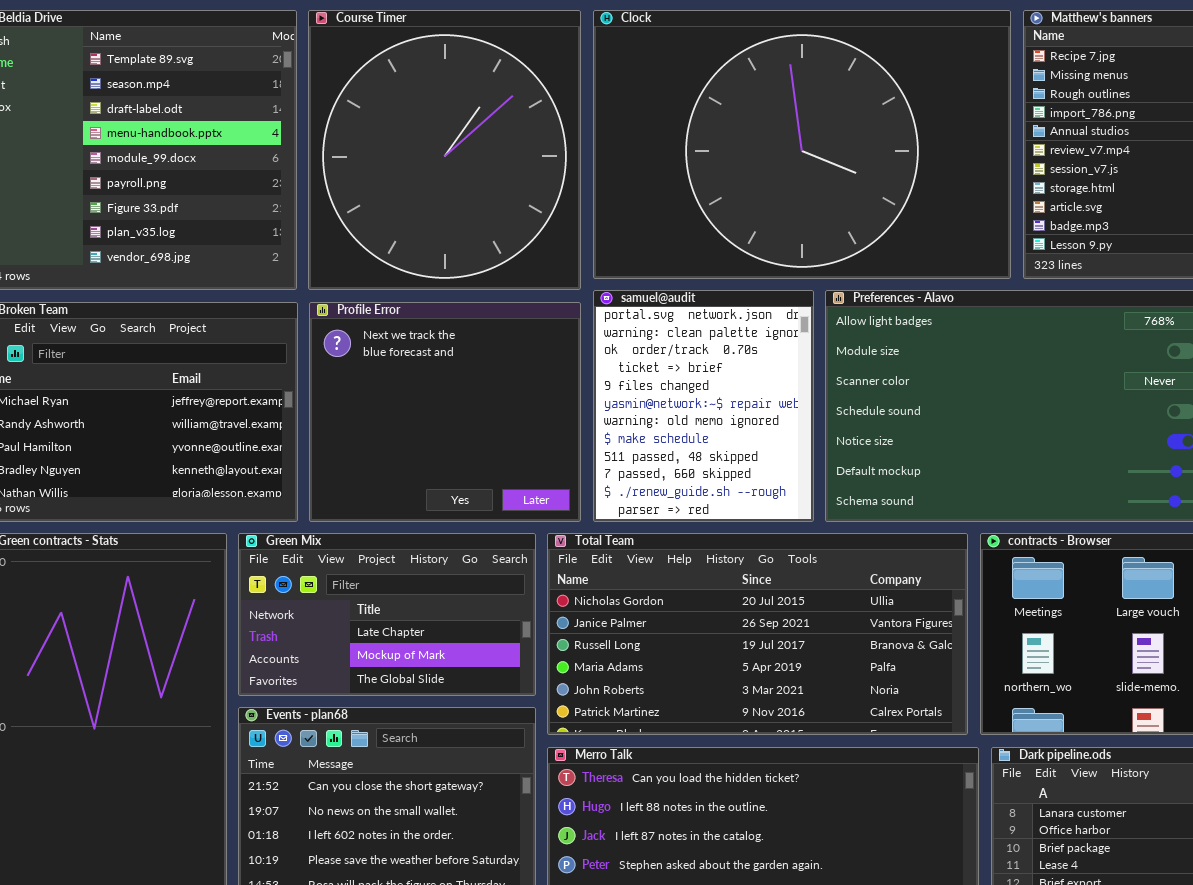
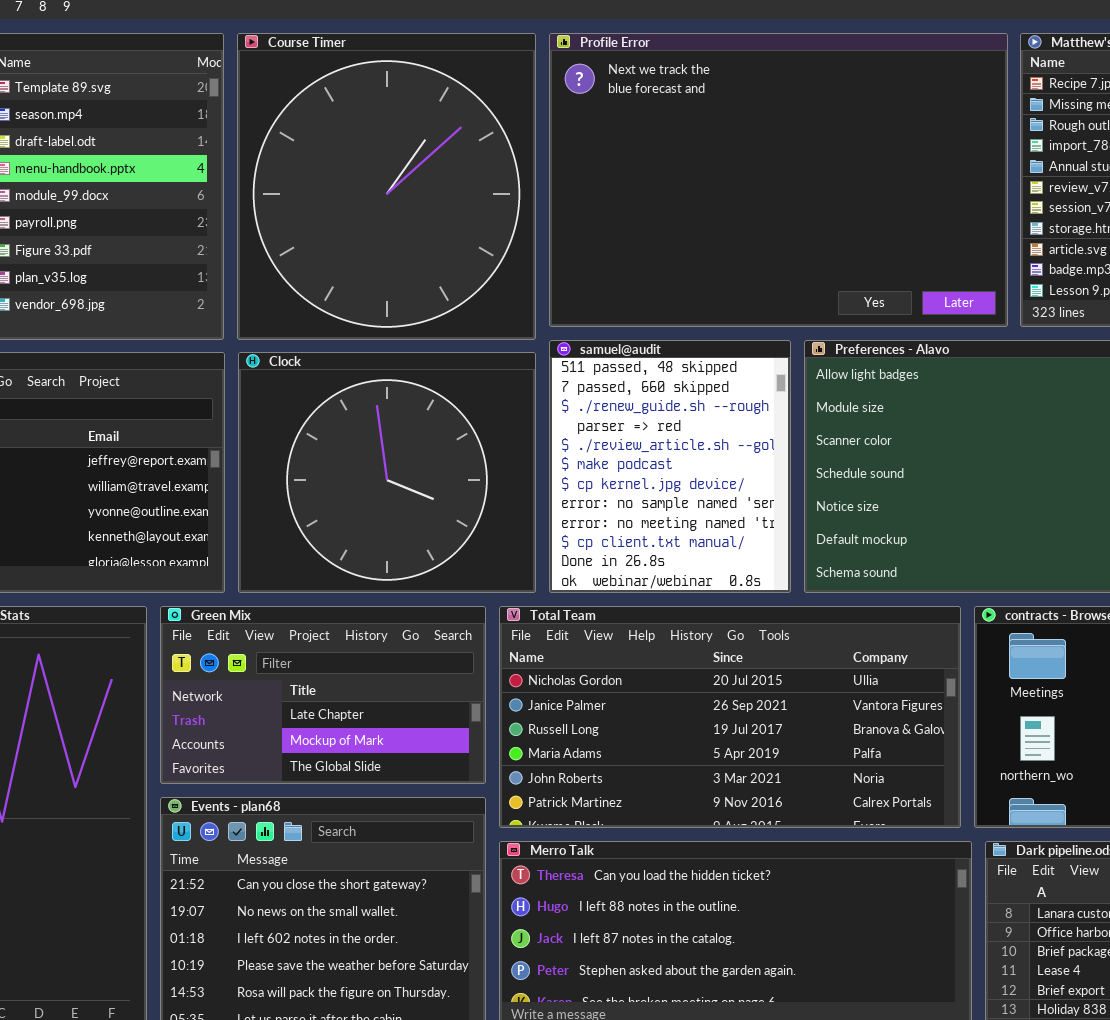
Clock: [593,10,1011,279] -> [238,352,536,593], moved, resized
samuel@audit: [593,290,814,522] -> [549,340,791,593], scrolled down 8 rows
Profile Error: [309,302,581,522] -> [549,33,1008,327], moved, resized

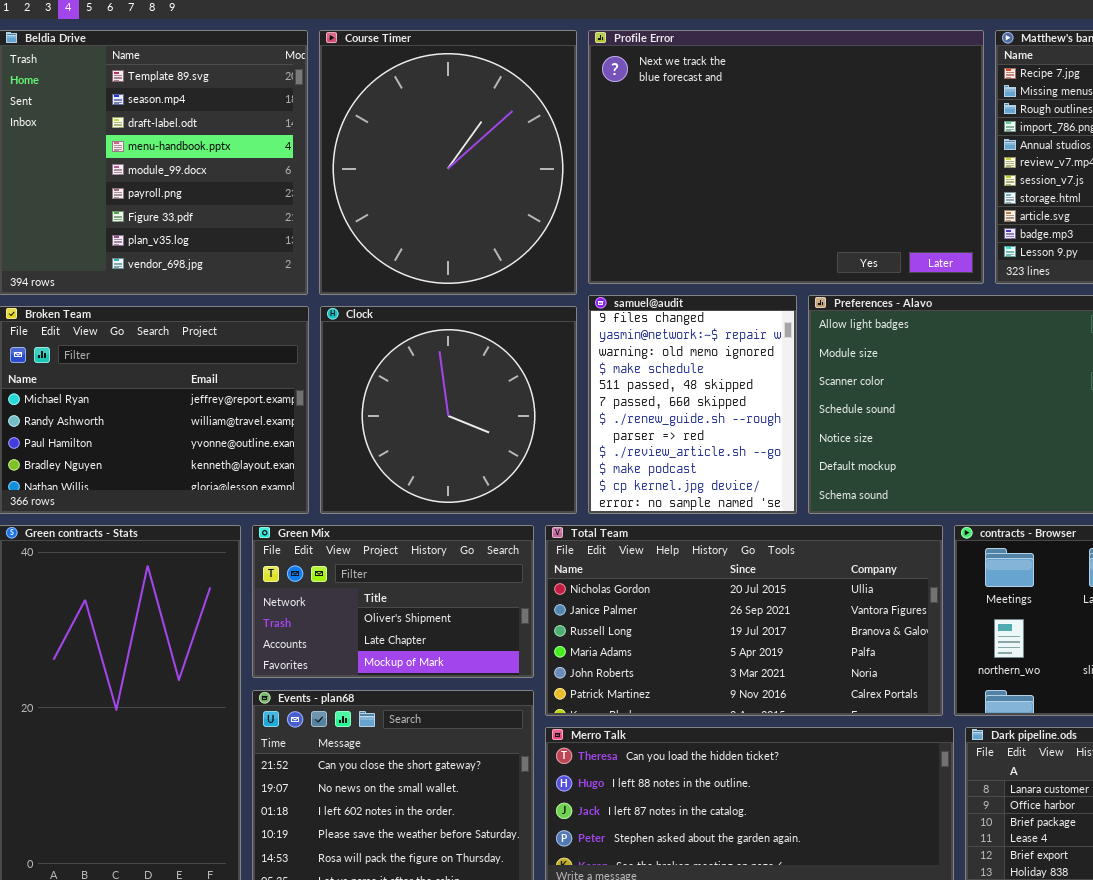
samuel@audit: [549,340,791,593] -> [588,295,797,514], scrolled up 4 rows
Green Mix: [160,606,486,784] -> [252,525,534,678], scrolled up 1 row

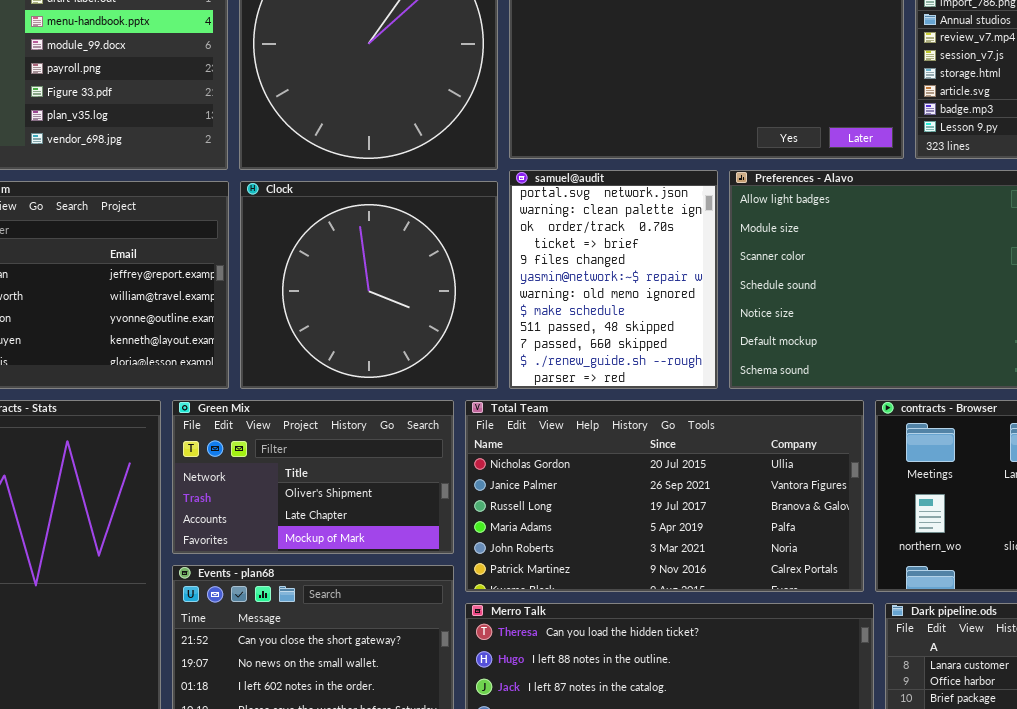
samuel@audit: [588,295,797,514] -> [509,170,718,389], scrolled up 4 rows

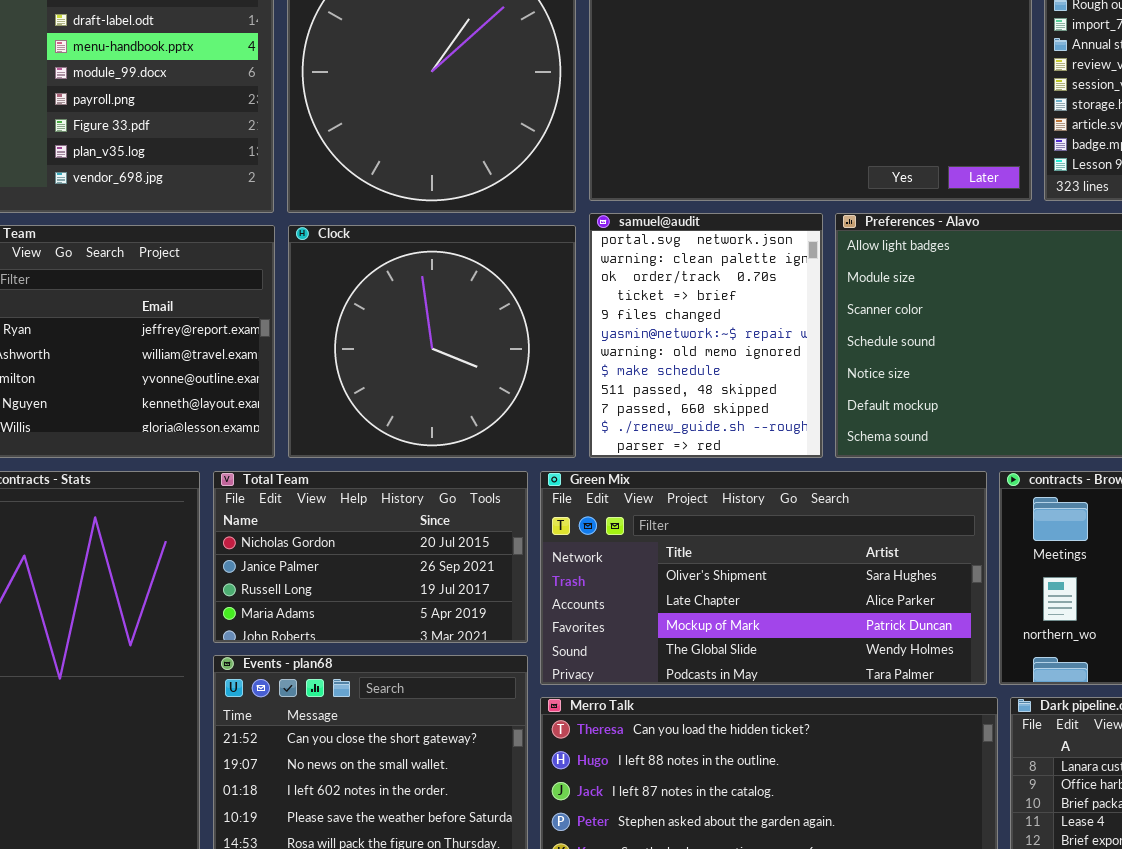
Green Mix: [172,400,454,554] -> [540,471,987,685], moved, resized
Total Team: [465,400,864,592] -> [213,471,528,643], moved, resized

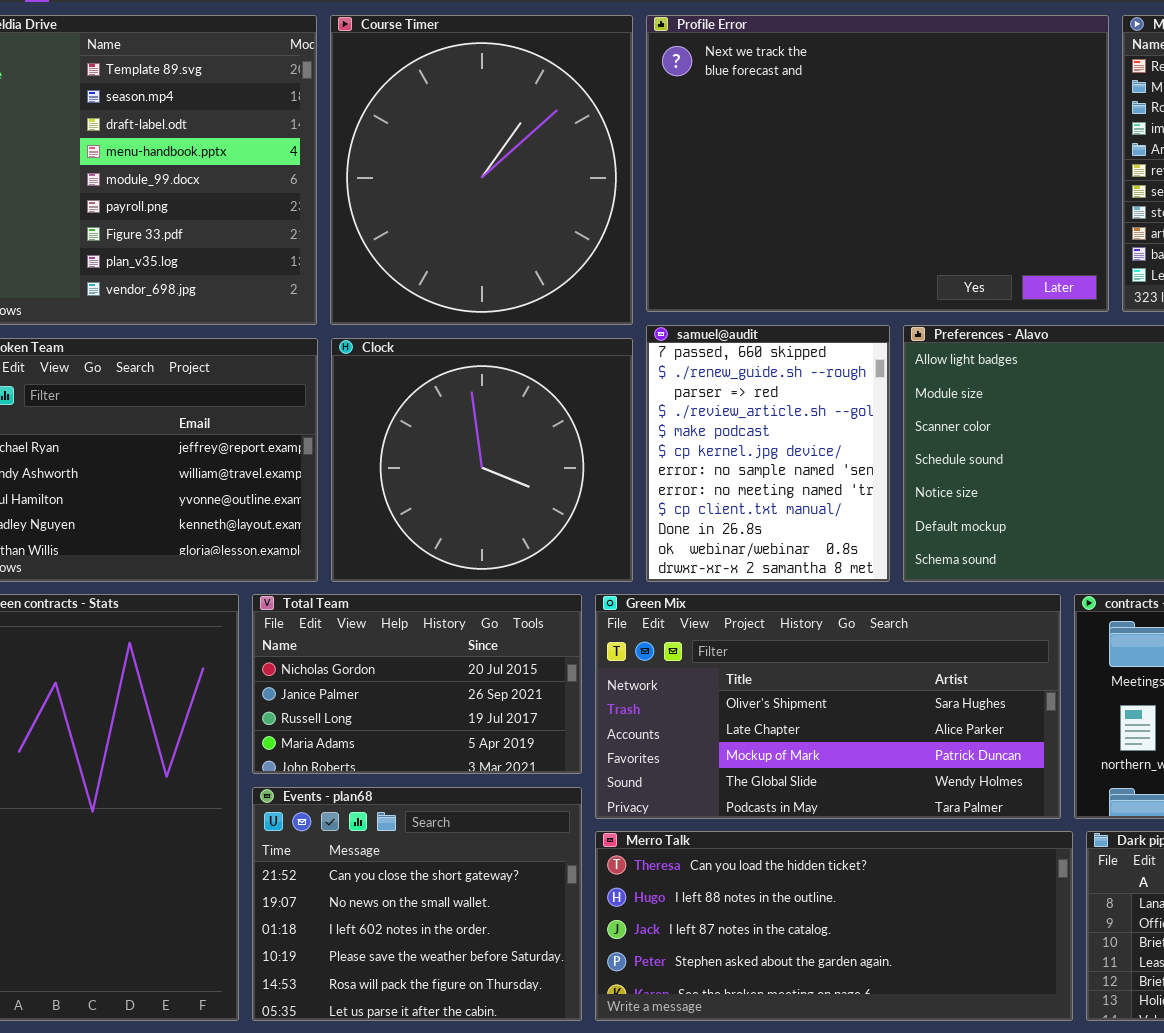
samuel@audit: [589,213,823,458] -> [646,325,890,582], scrolled down 9 rows

